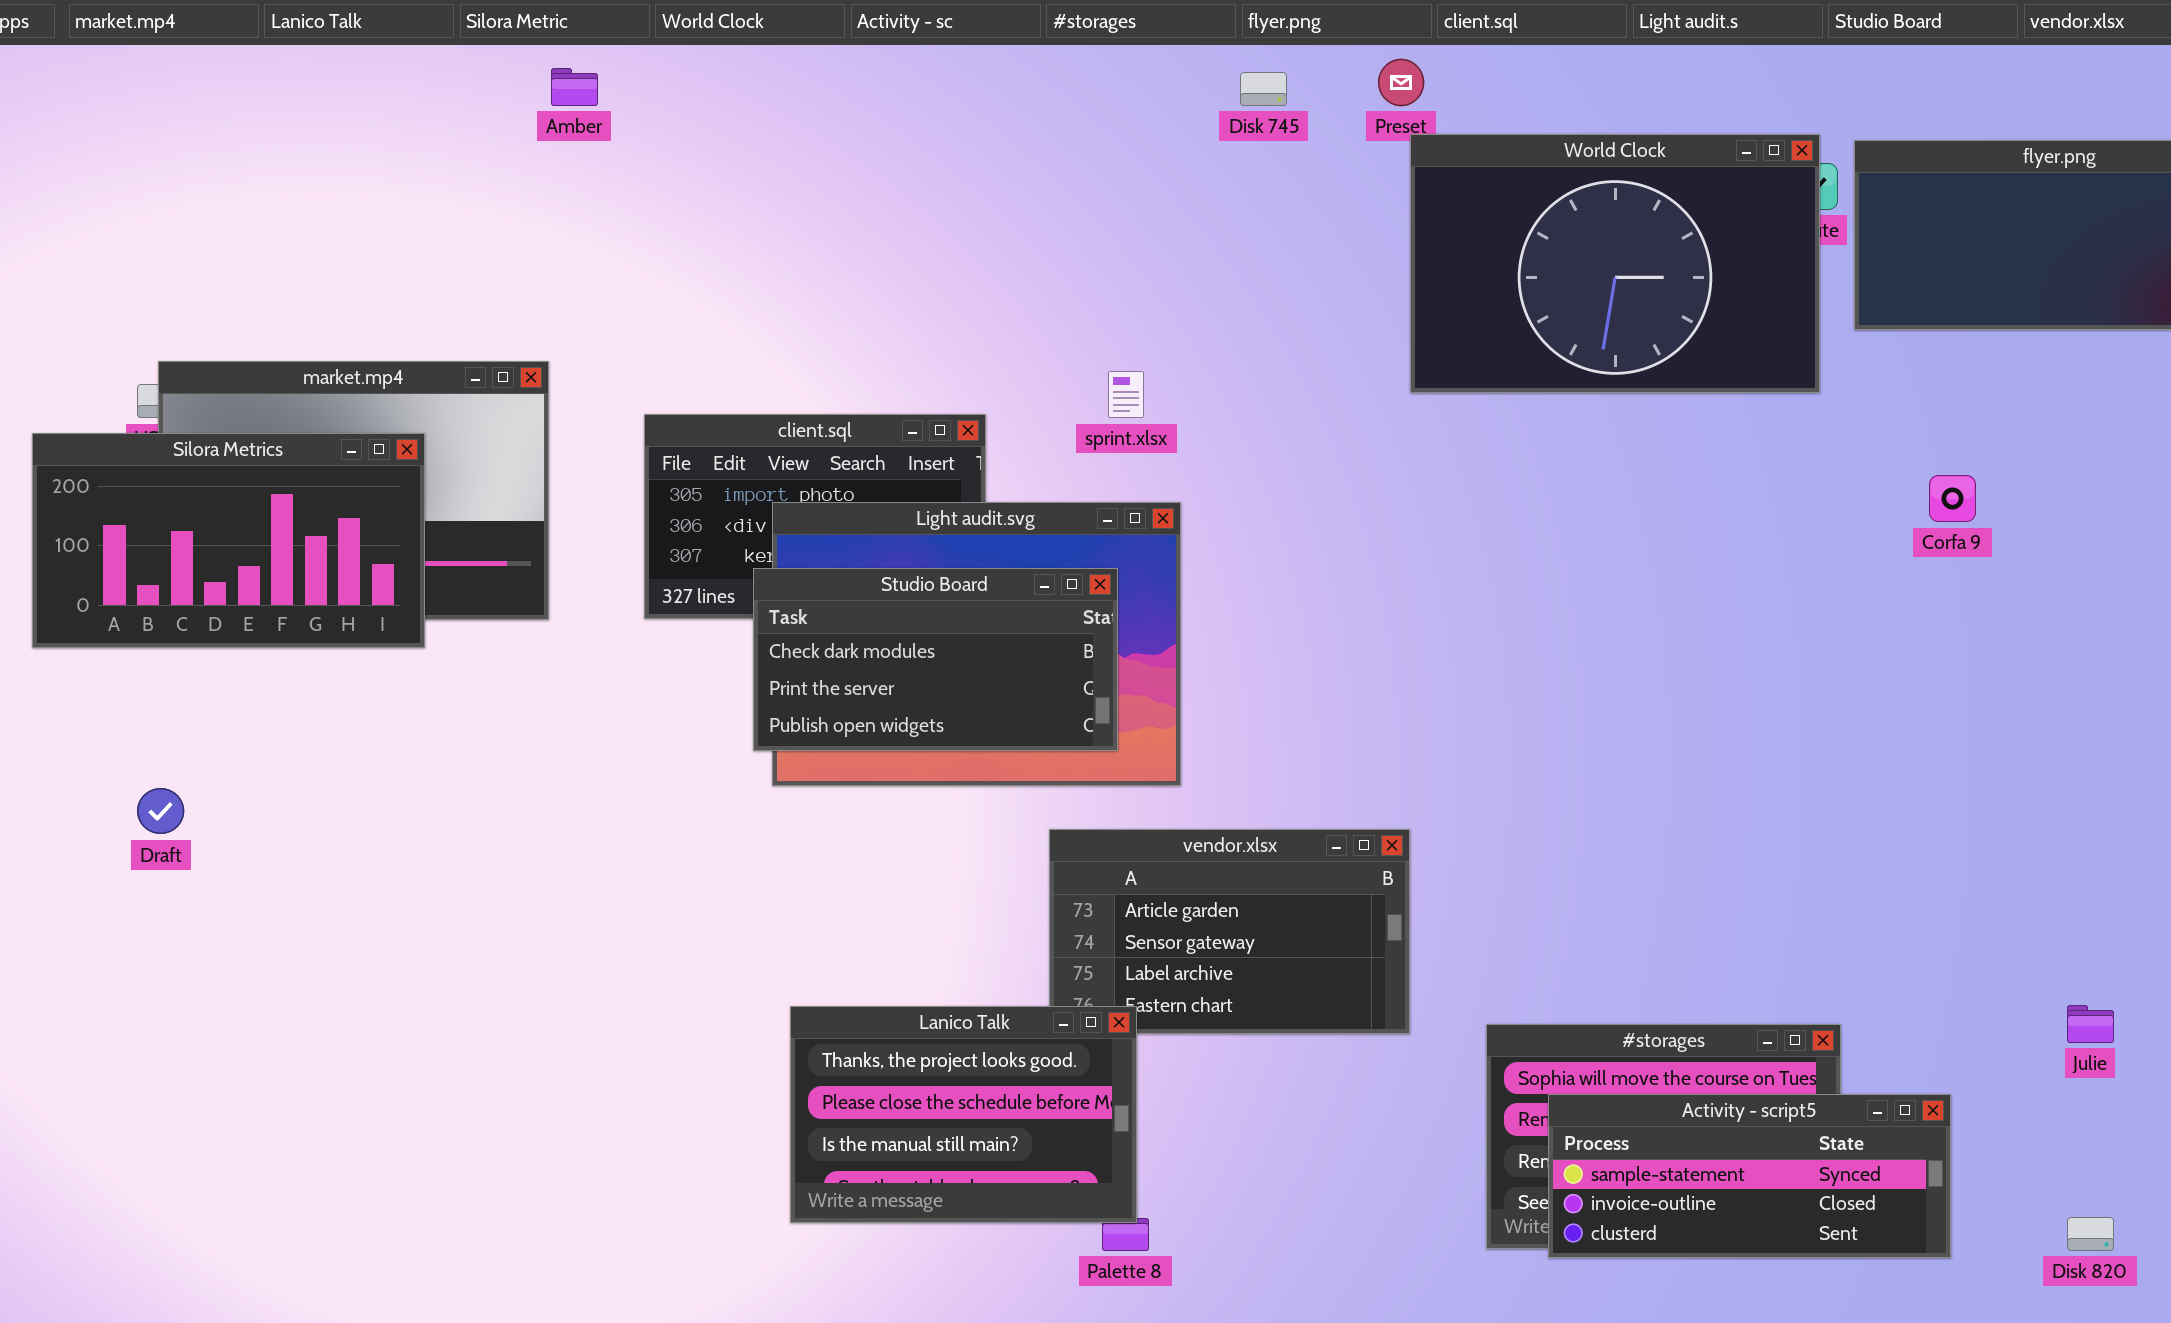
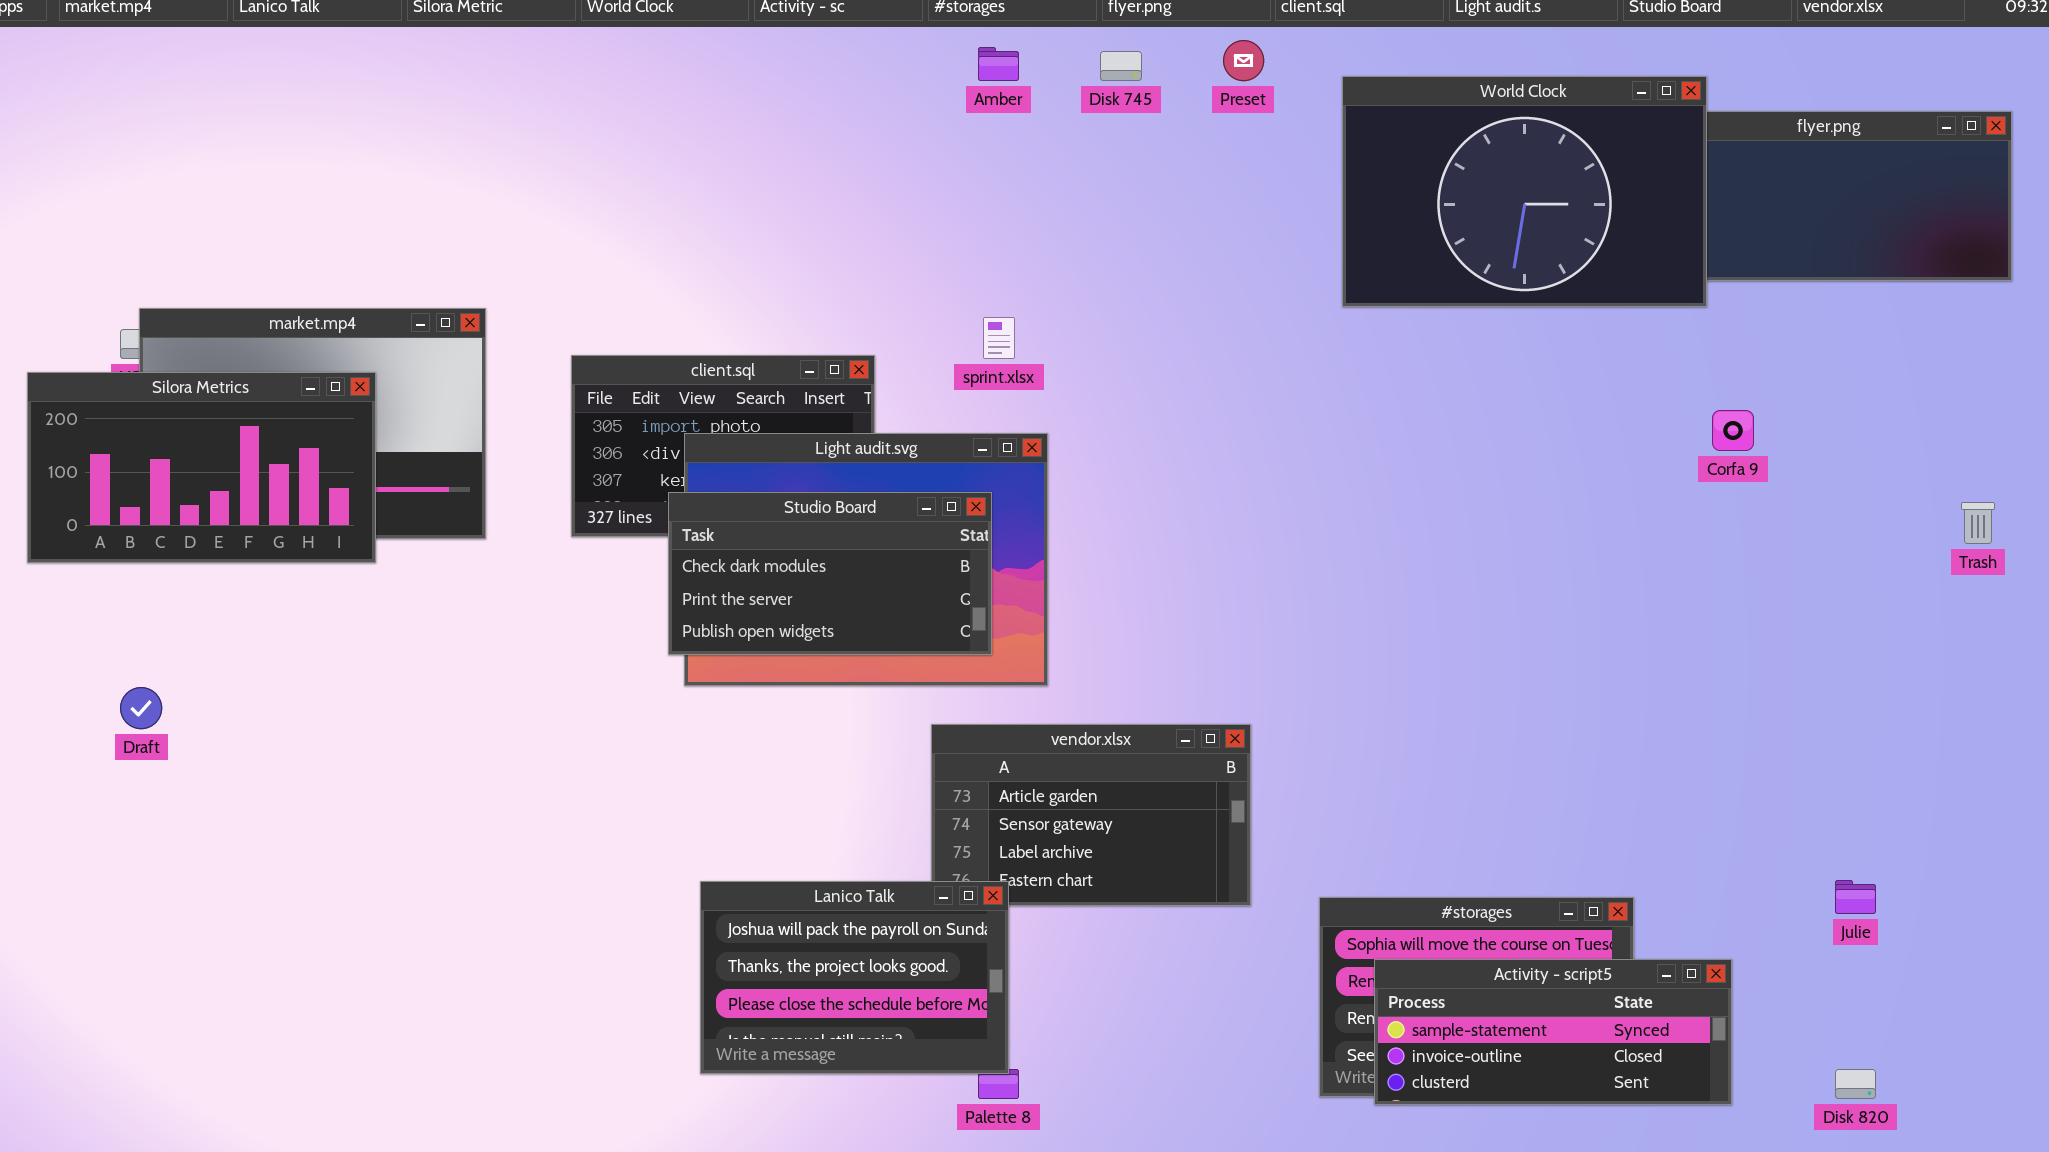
Amber: [551,68,598,106] -> [978,47,1019,81], moved
World Clock: [1410,134,1820,393] -> [1342,76,1707,307], moved
Lanico Talk: [790,1006,1137,1223] -> [700,881,1009,1074], scrolled up 1 row

